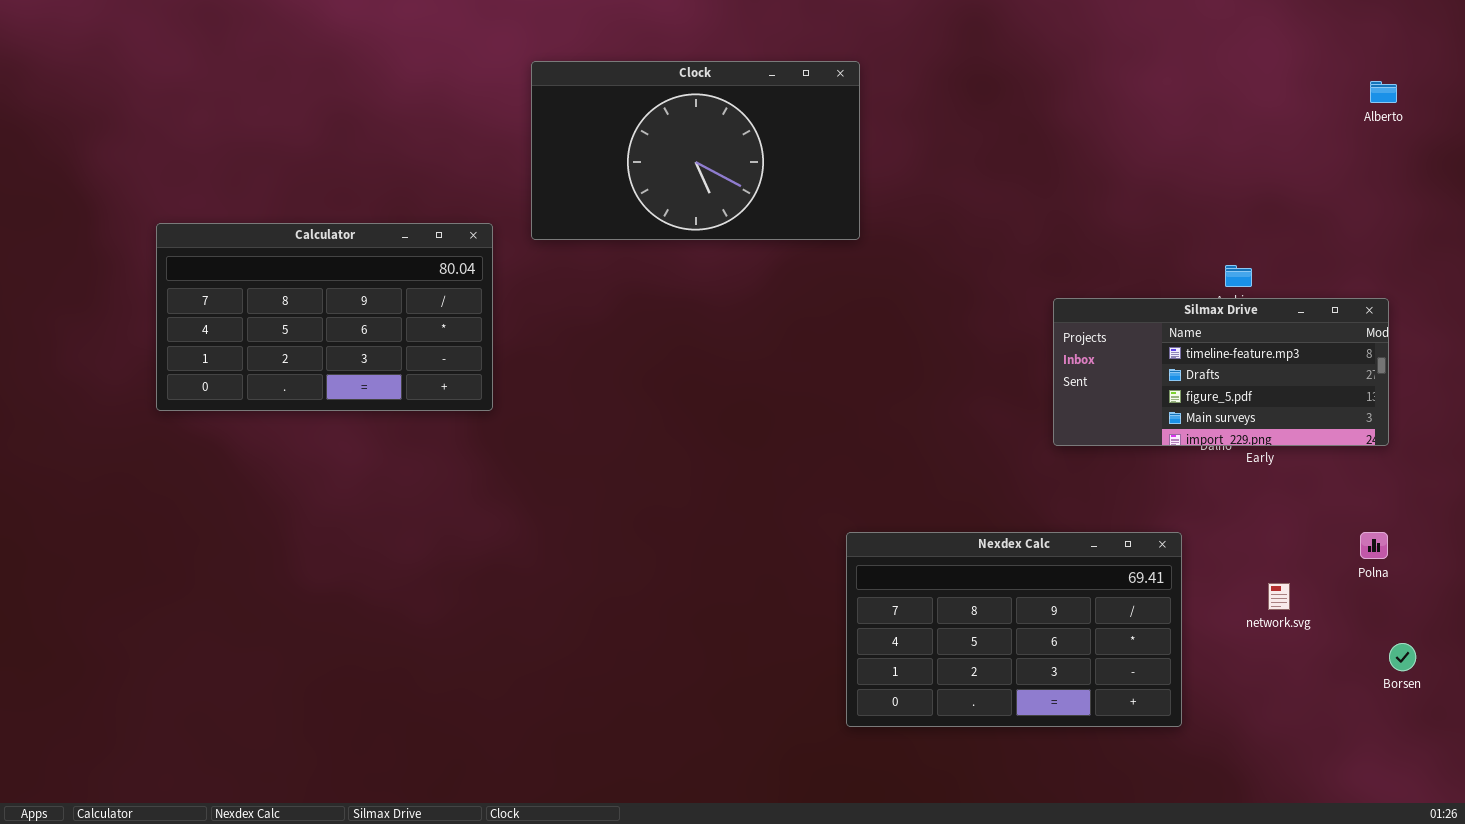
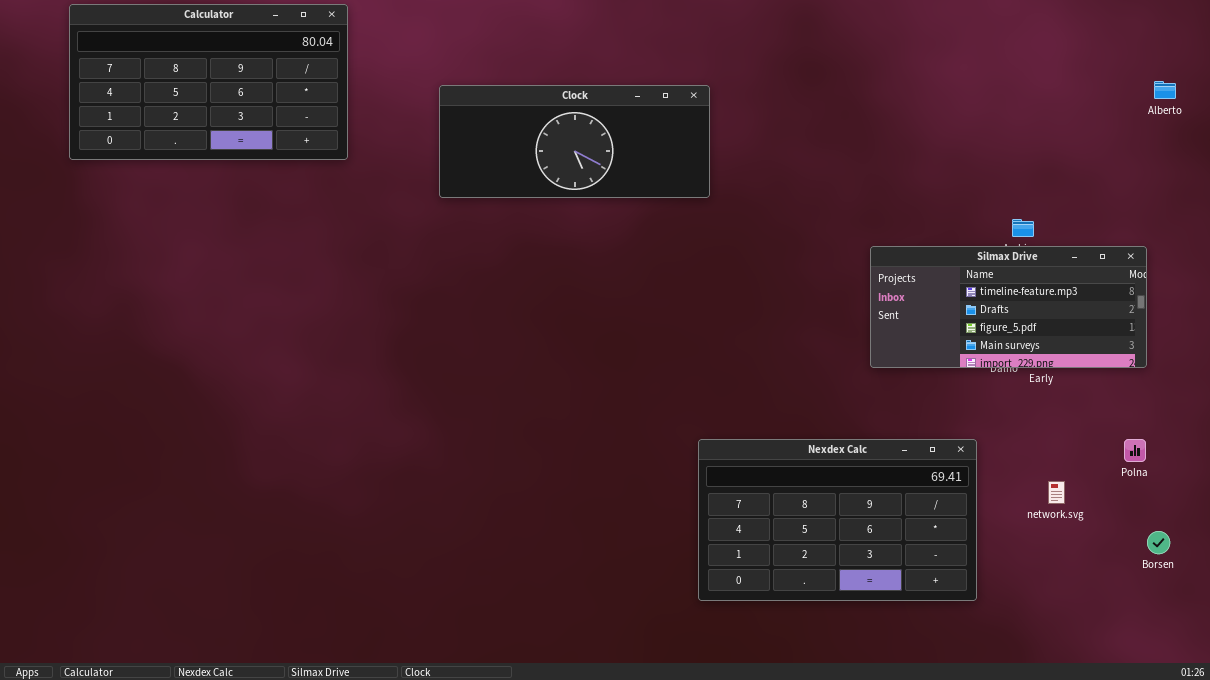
Clock: [531,61,860,240] -> [439,85,710,198], resized
Alberto: [1370,81,1397,103] -> [1154,81,1176,99], moved
Calculator: [156,223,493,411] -> [69,4,348,160], moved

